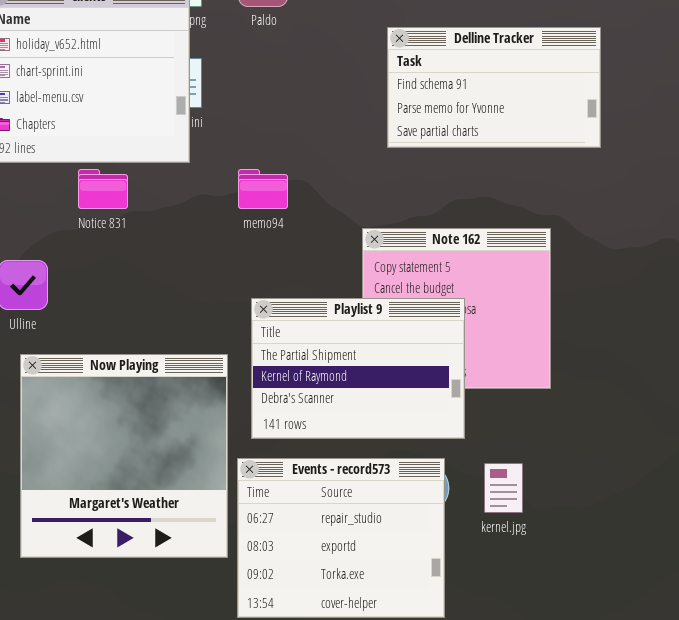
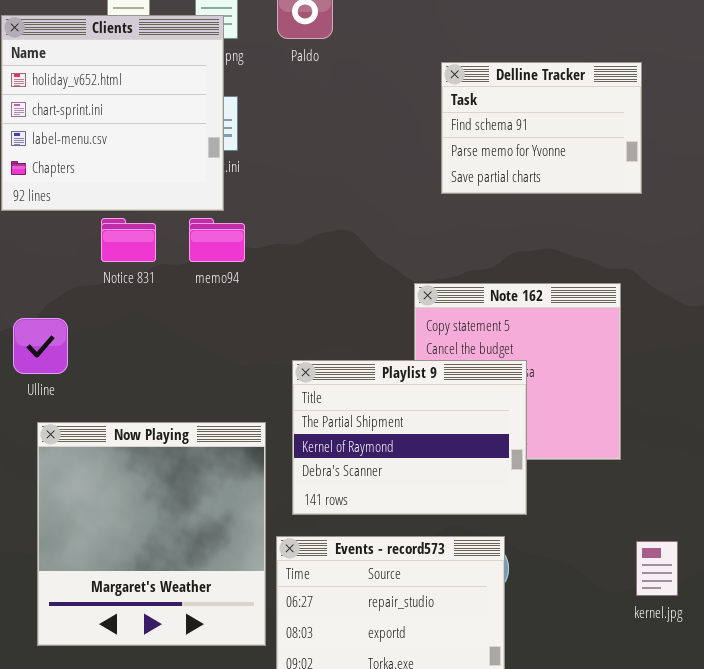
Delline Tracker: [387,27,601,148] -> [441,62,642,194], resized
memo94: [238,169,288,209] -> [189,218,245,262], moved
kernel.jpg: [484,463,523,513] -> [636,541,678,596], moved

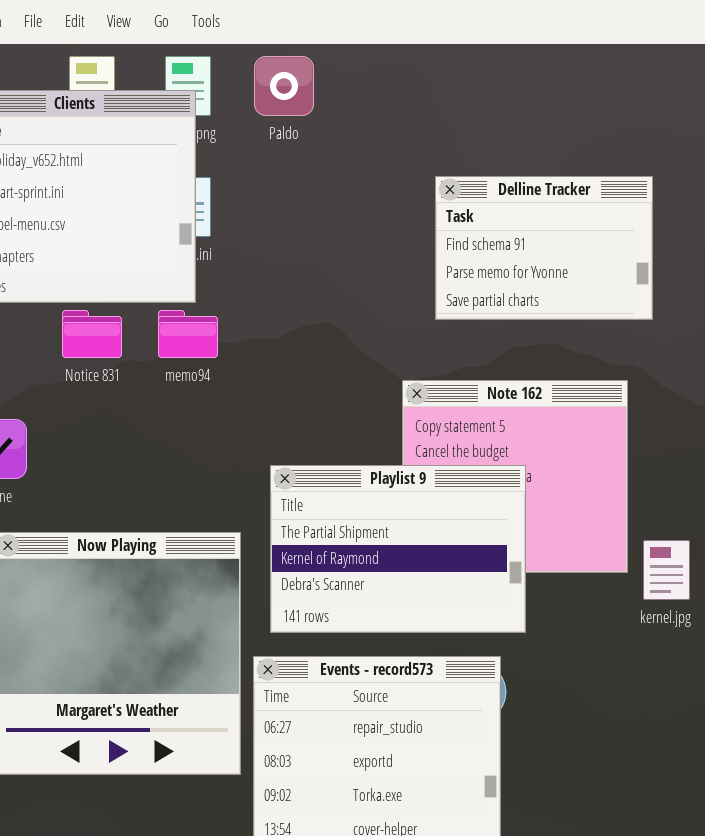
Delline Tracker: [441,62,642,194] -> [435,176,653,320], moved
kernel.jpg: [636,541,678,596] -> [643,540,690,600], moved

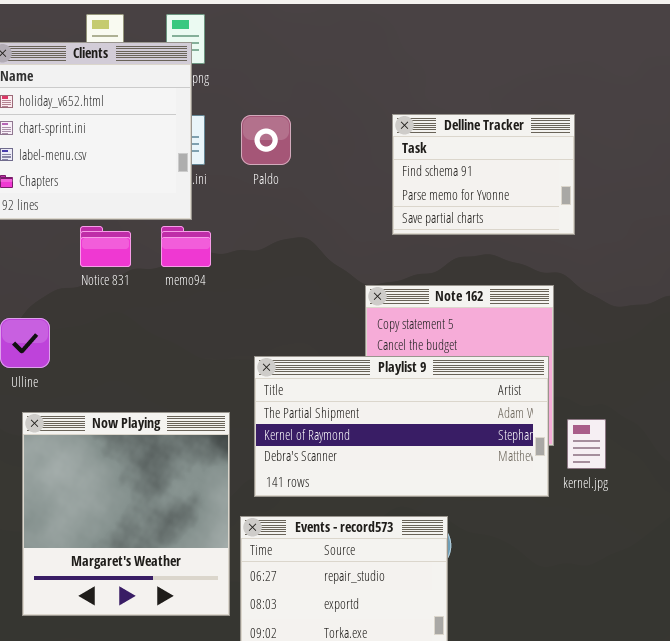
Paldo: [254,56,314,116] -> [241,115,291,165], moved
Playlist 9: [270,465,526,633] -> [254,356,549,497], resized

